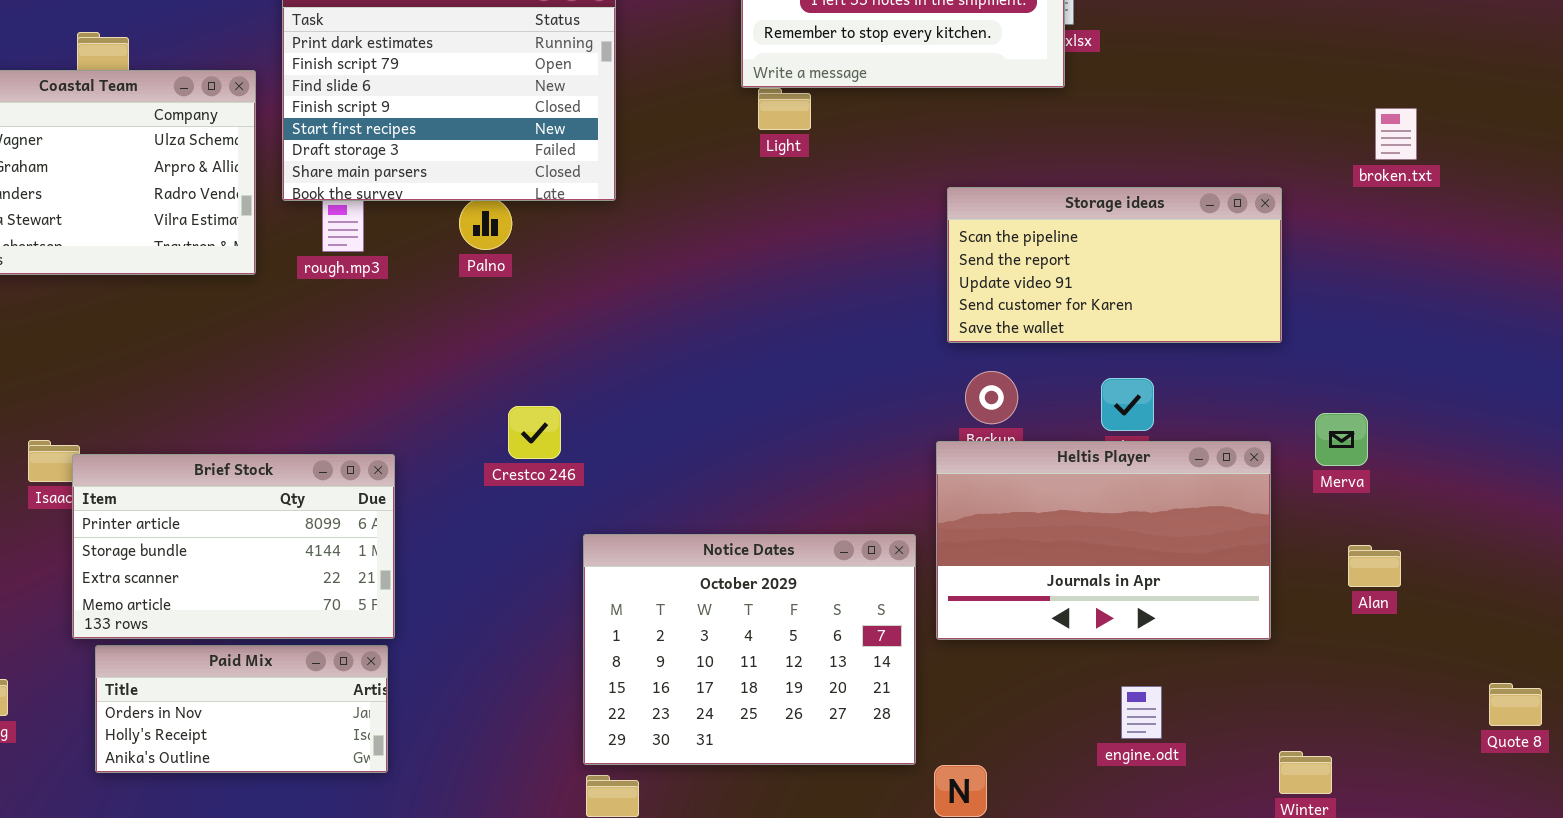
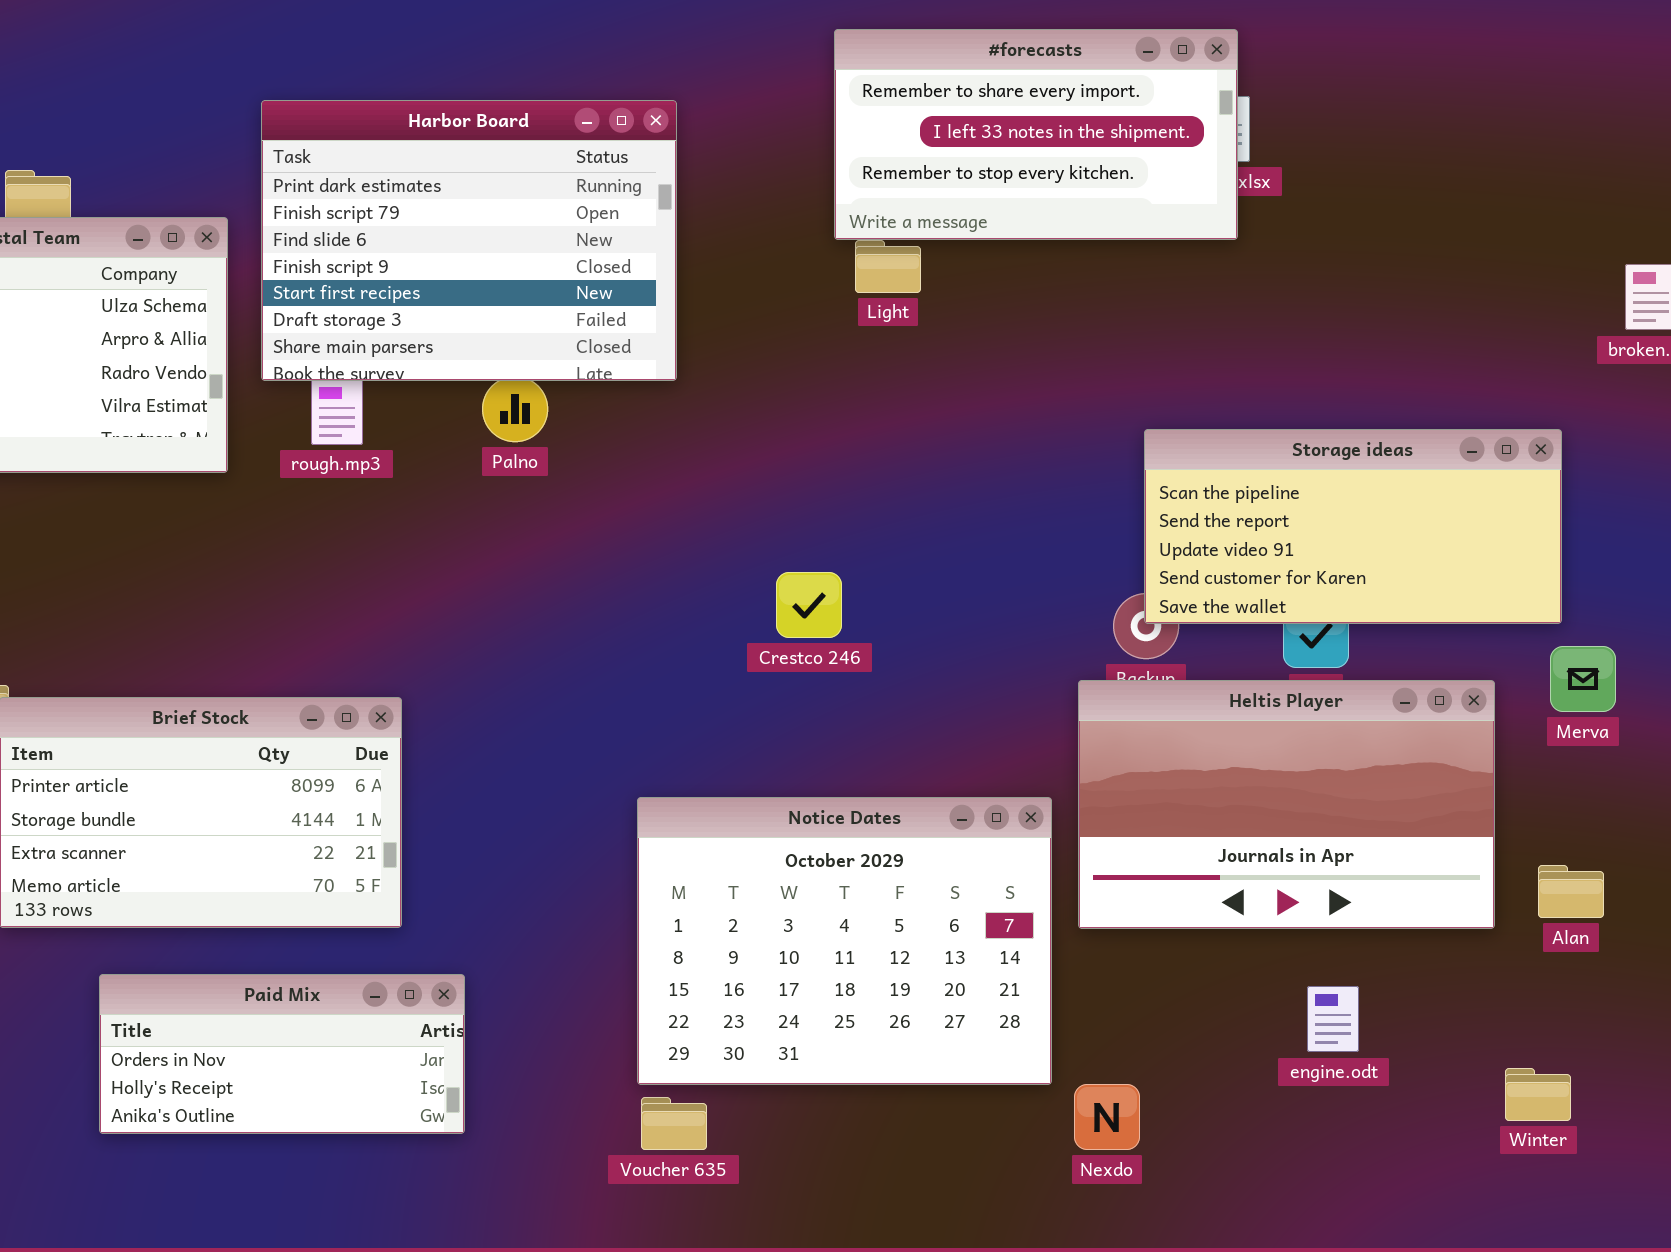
Storage ideas: [947,187,1282,343] -> [1144,429,1562,624], moved
Crestco 246: [508,406,561,459] -> [776,572,842,638], moved
Alan: [1348,545,1401,587] -> [1538,865,1604,918], moved
Paid Mix: [95,645,388,773] -> [99,974,465,1134], moved

